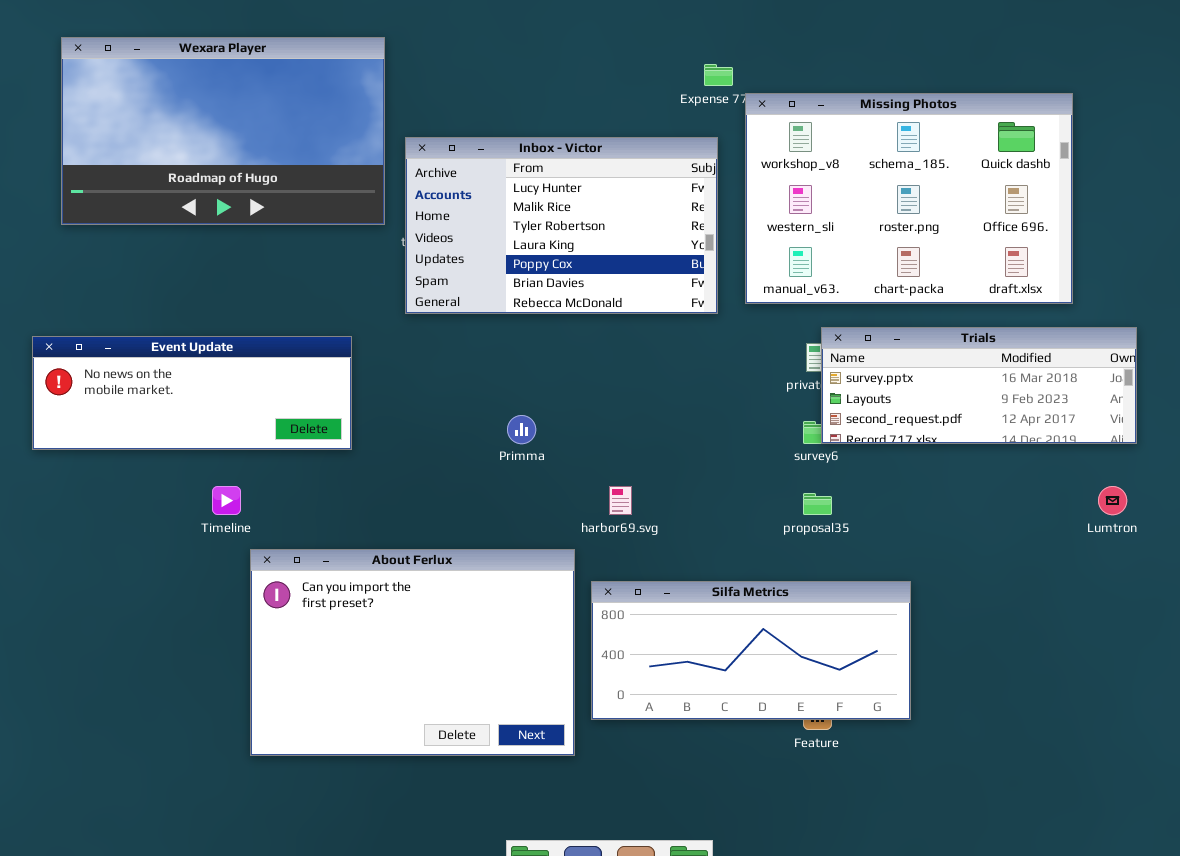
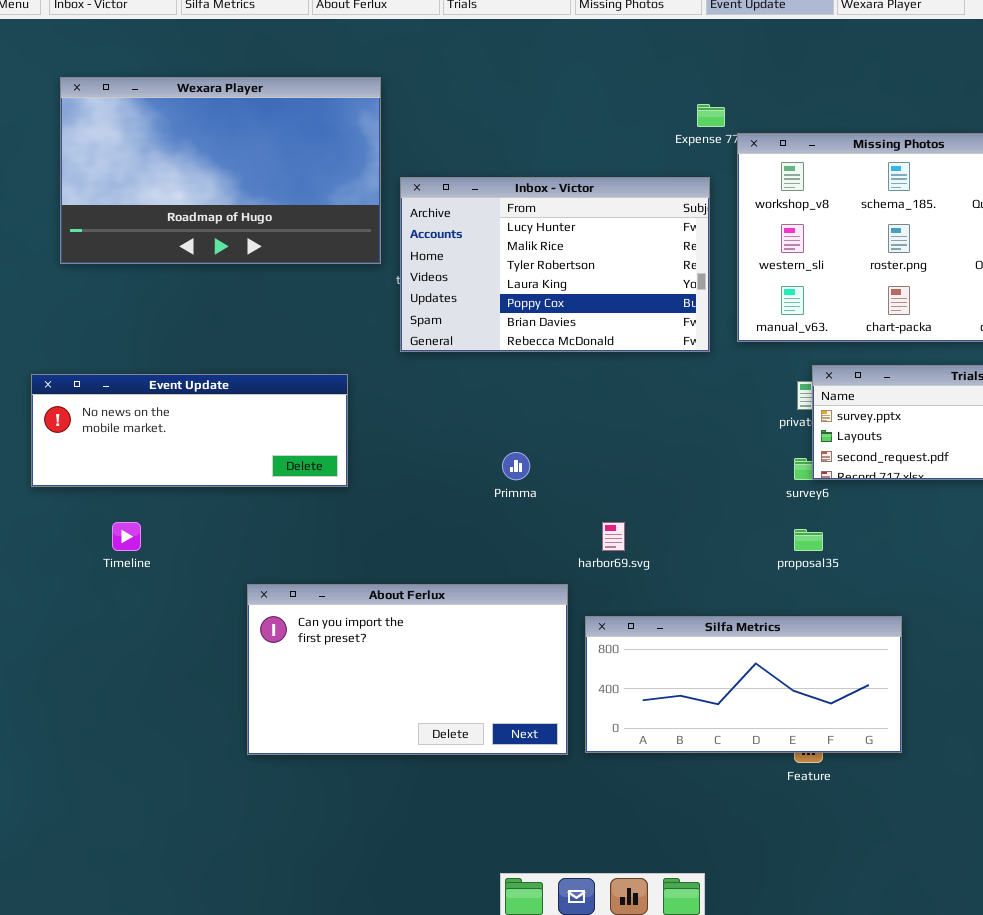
Timeline: [212,486,241,515] -> [112,522,141,551], moved
About Ferlux: [250,549,575,756] -> [247,584,568,755], resized

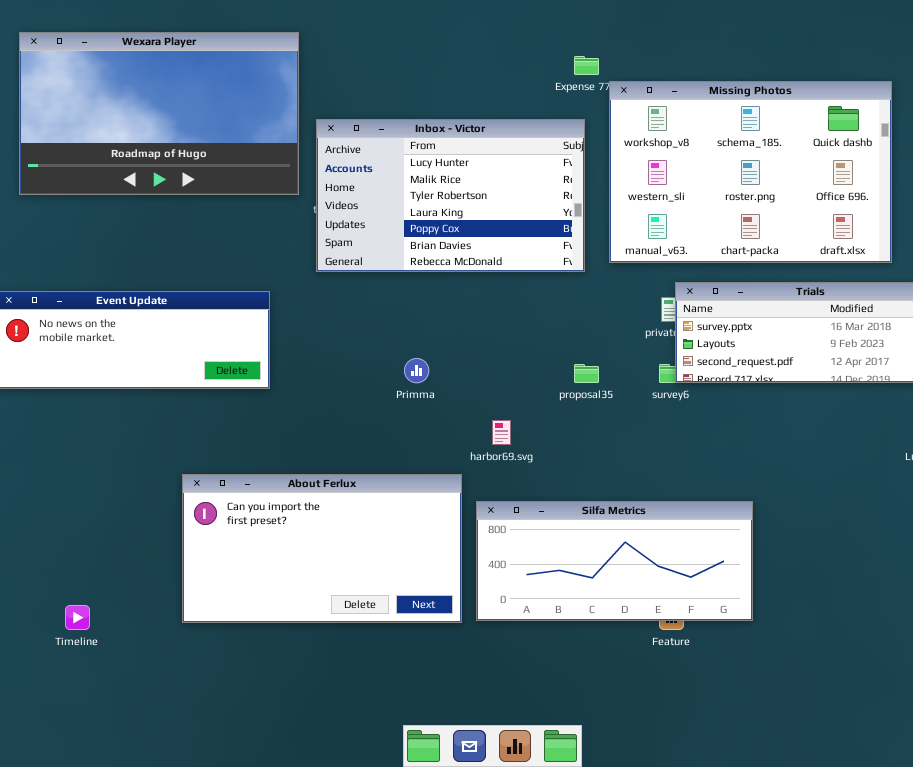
Timeline: [112,522,141,551] -> [65,605,90,630], moved
proposal35: [794,529,823,551] -> [574,364,599,383], moved

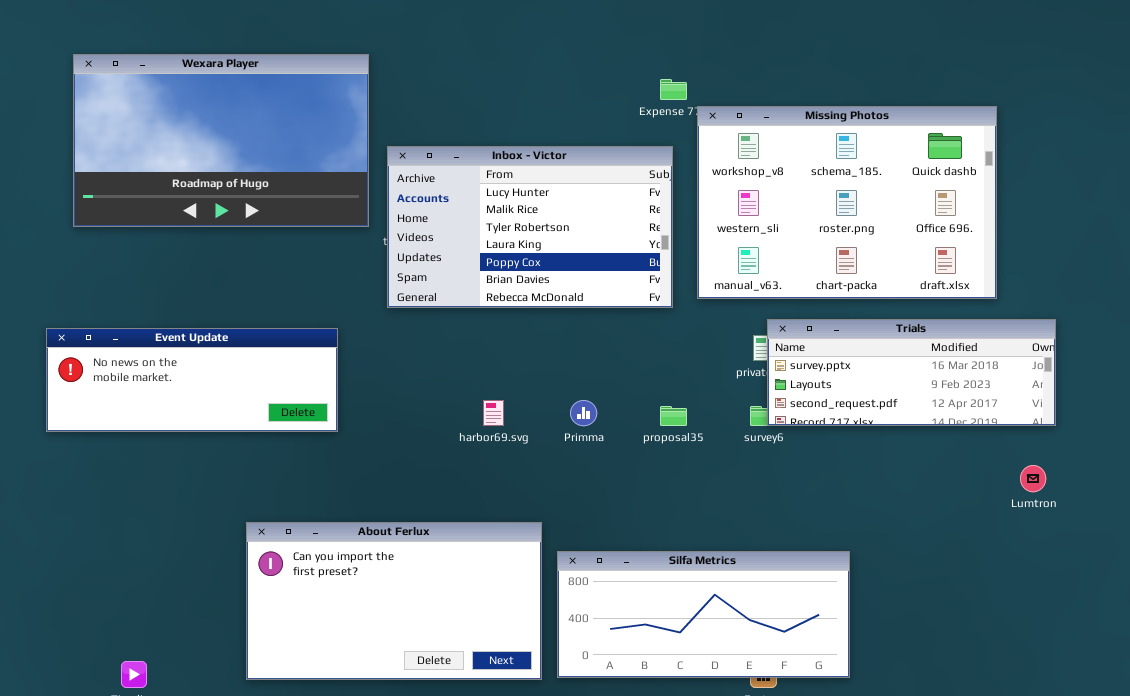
Primma: [404,358,429,383] -> [570,400,597,426], moved
harbor69.svg: [492,420,511,445] -> [483,400,504,426], moved

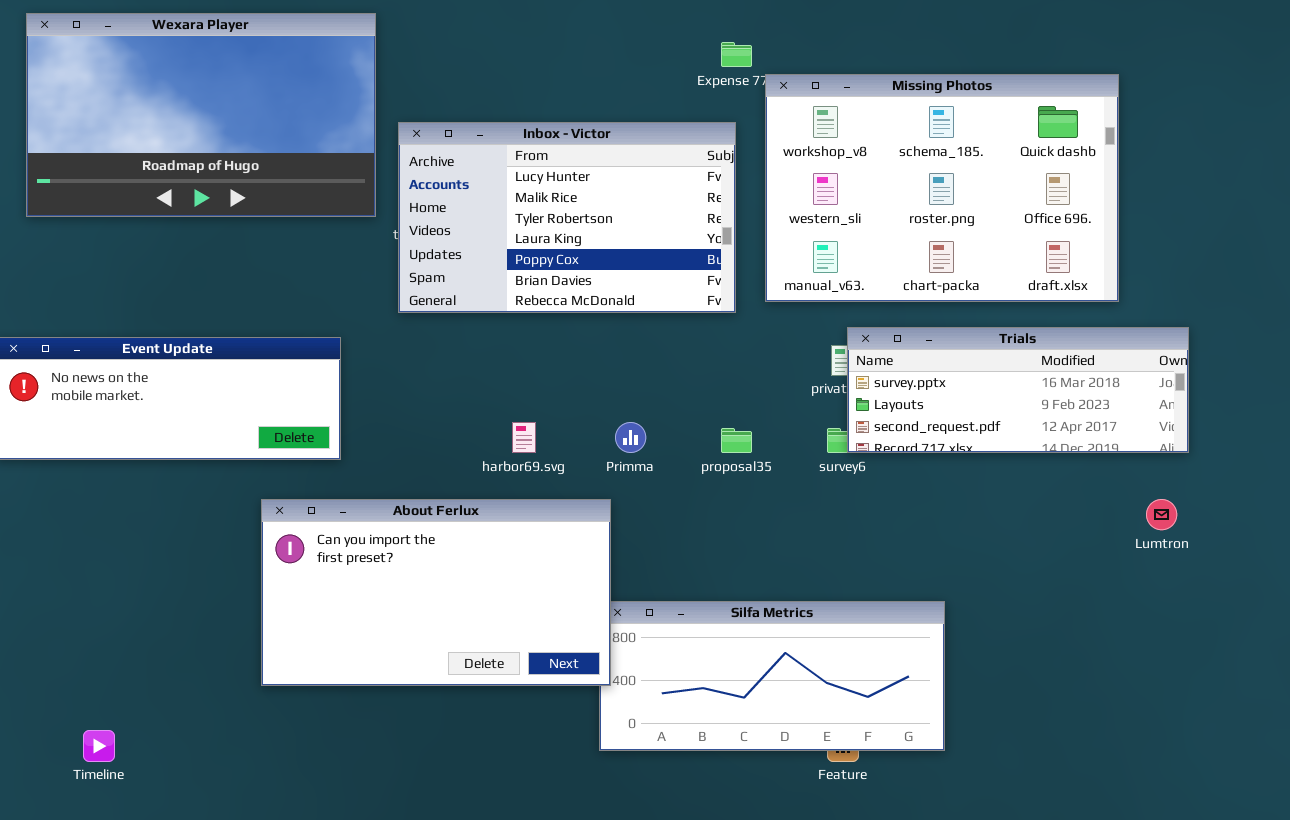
About Ferlux: [246,522,542,680] -> [261,499,611,686], moved

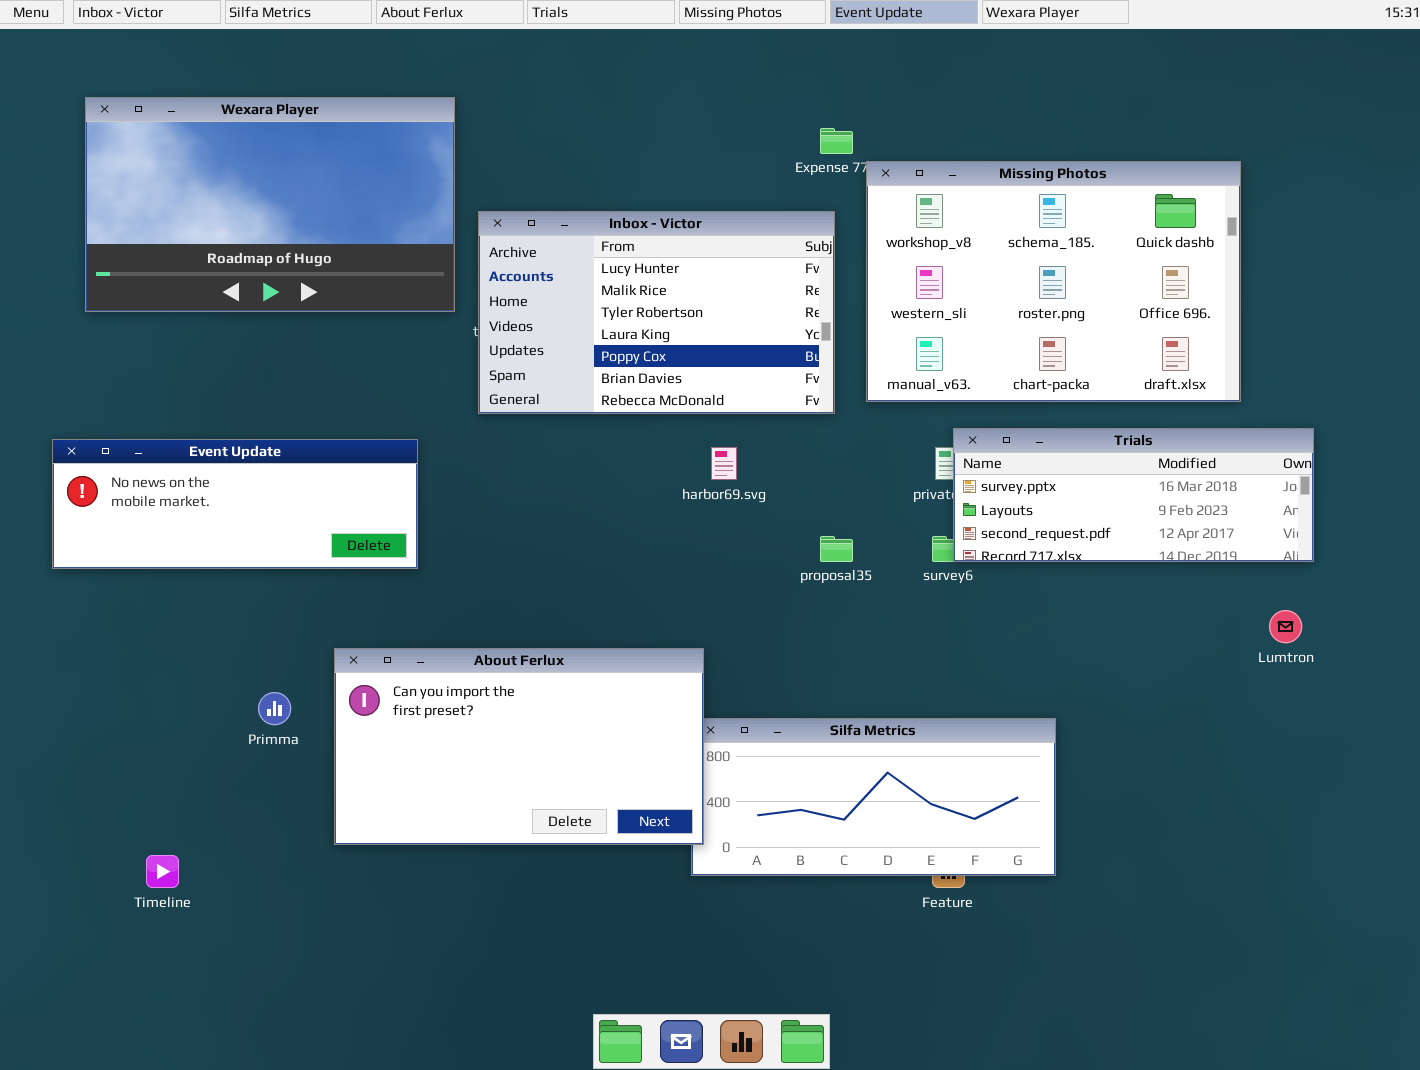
harbor69.svg: [512,422,536,453] -> [711,447,737,480], moved
Primma: [615,422,646,453] -> [258,692,291,725], moved
About Ferlux: [261,499,611,686] -> [334,648,704,845], moved

